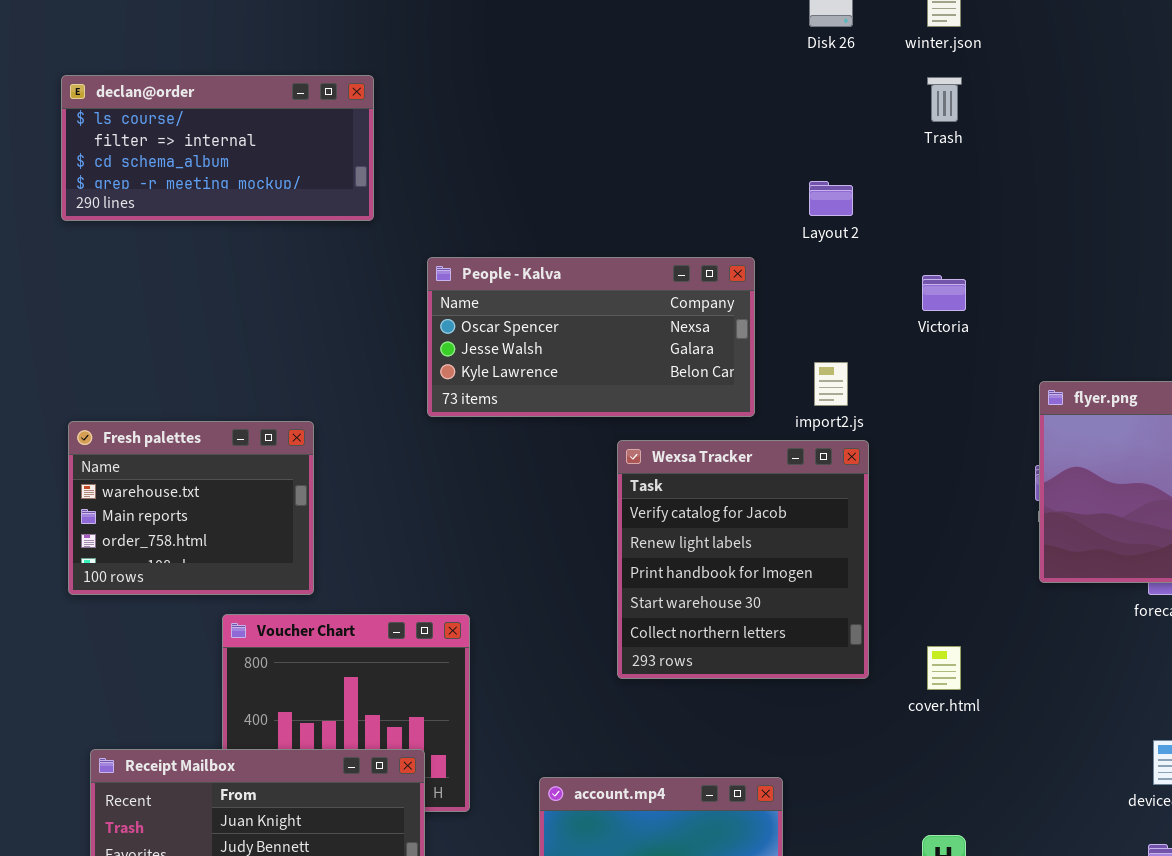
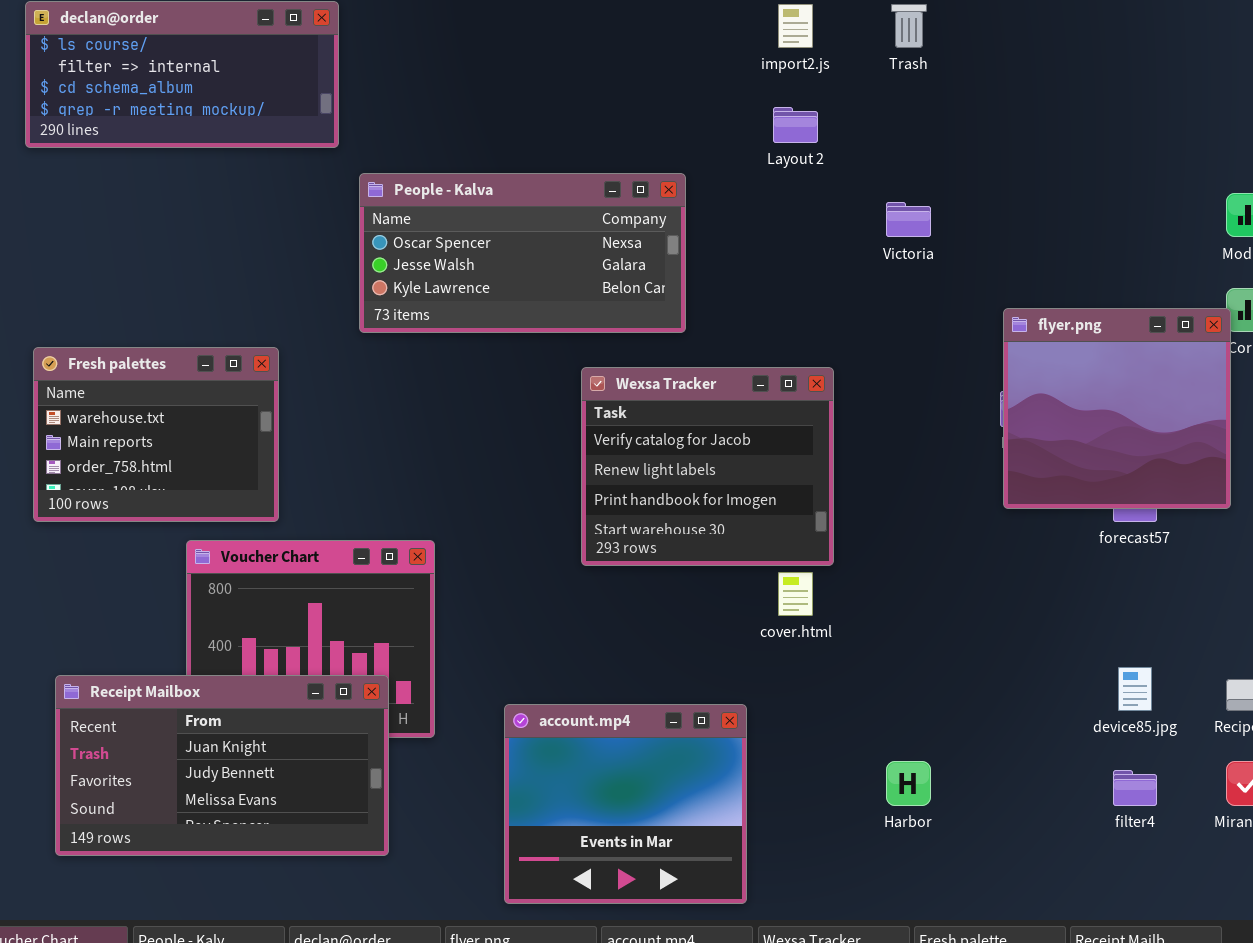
People - Kalva: [427,257,755,417] -> [359,173,686,333], moved
import2.js: [814,362,848,406] -> [778,4,813,48], moved
Wexsa Tracker: [617,440,869,679] -> [581,367,834,566], resized
cover.html: [927,646,961,690] -> [778,572,813,616], moved

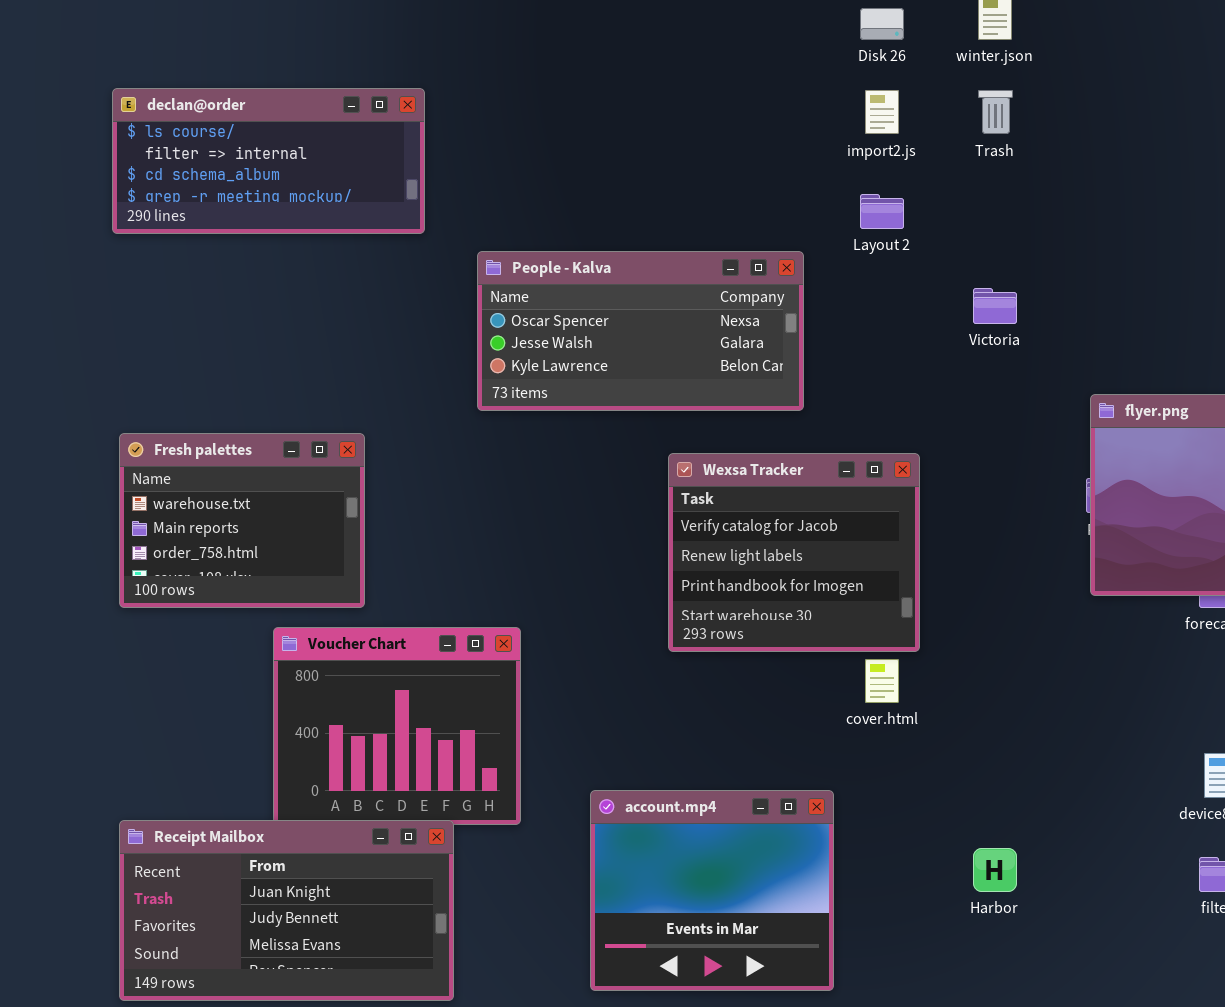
People - Kalva: [359,173,686,333] -> [477,251,804,411], moved
Receipt Mailbox: [55,675,389,856] -> [119,820,454,1001], moved

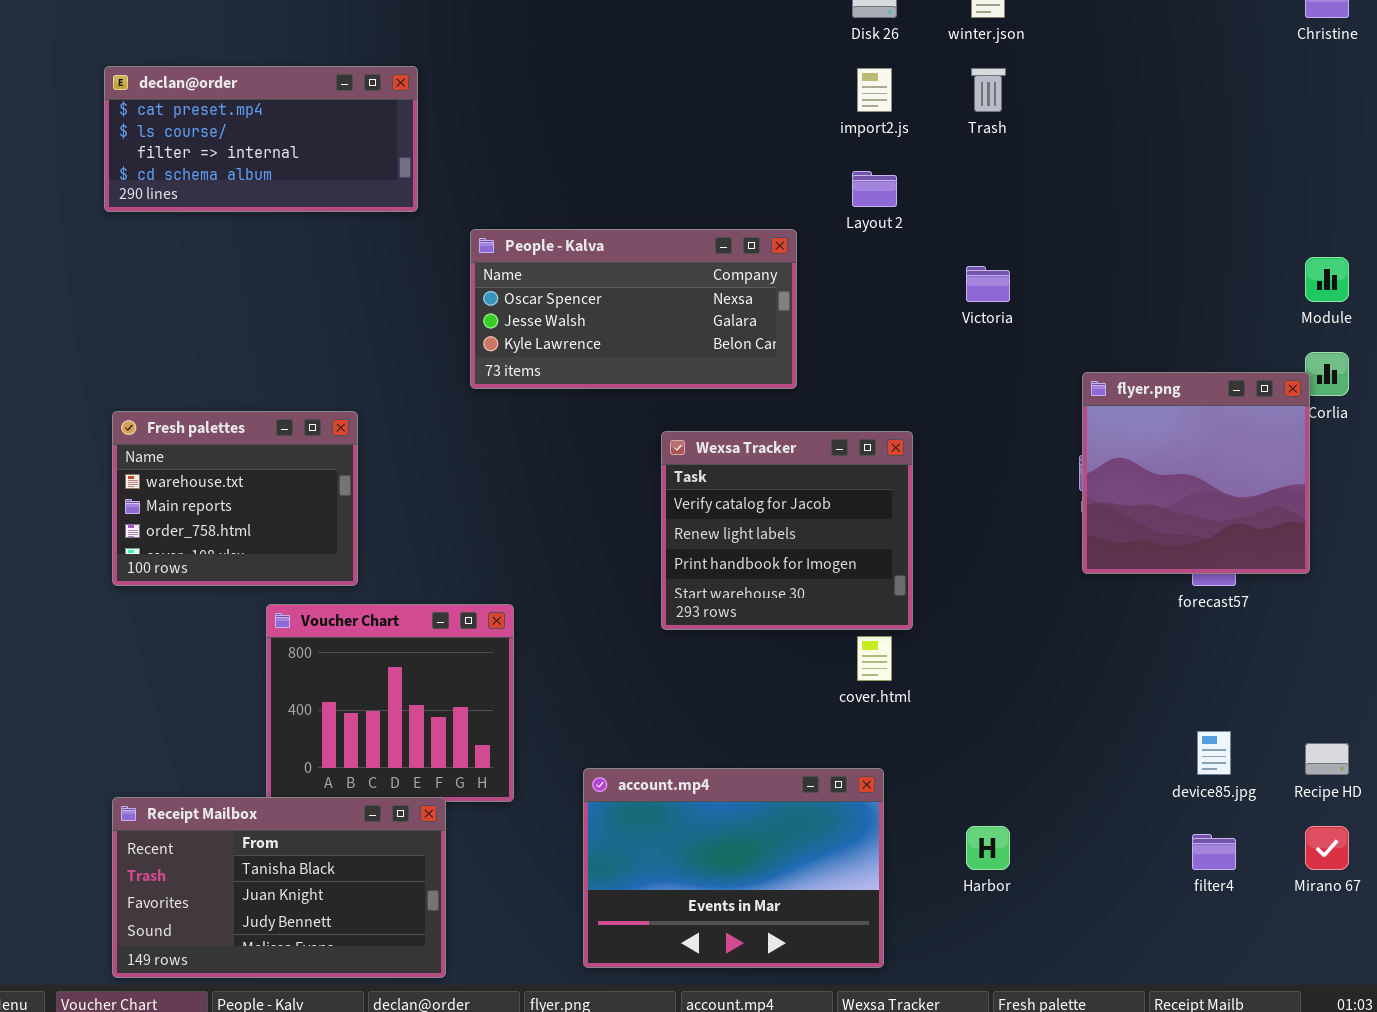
declan@order: [112,88,425,234] -> [104,66,418,212], scrolled up 1 row
account.mp4: [590,790,834,991] -> [583,768,884,968], resized
Receipt Mailbox: [119,820,454,1001] -> [112,797,446,978], scrolled up 1 row

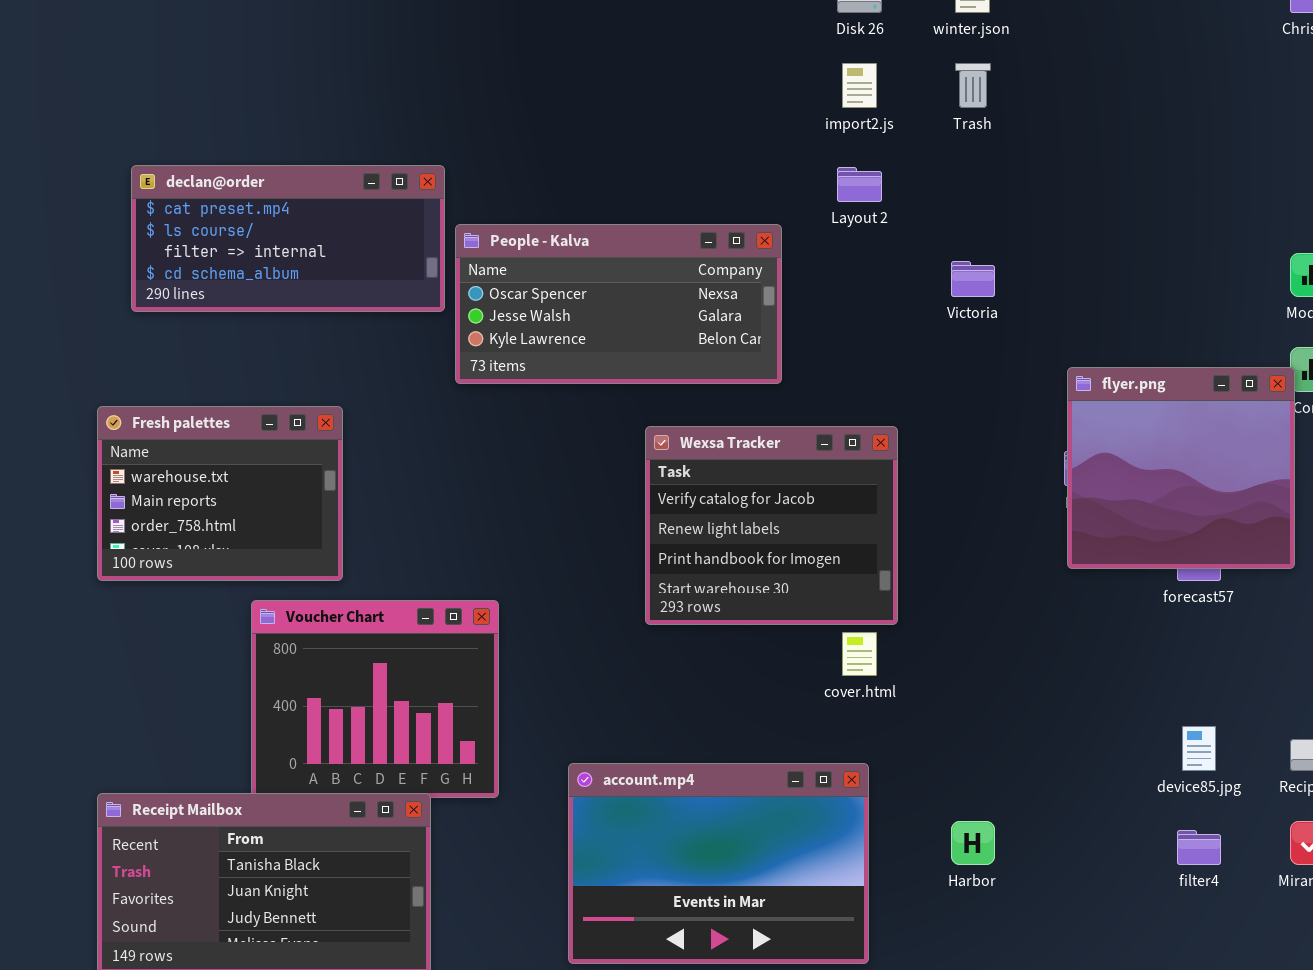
declan@order: [104,66,418,212] -> [131,165,445,312], moved

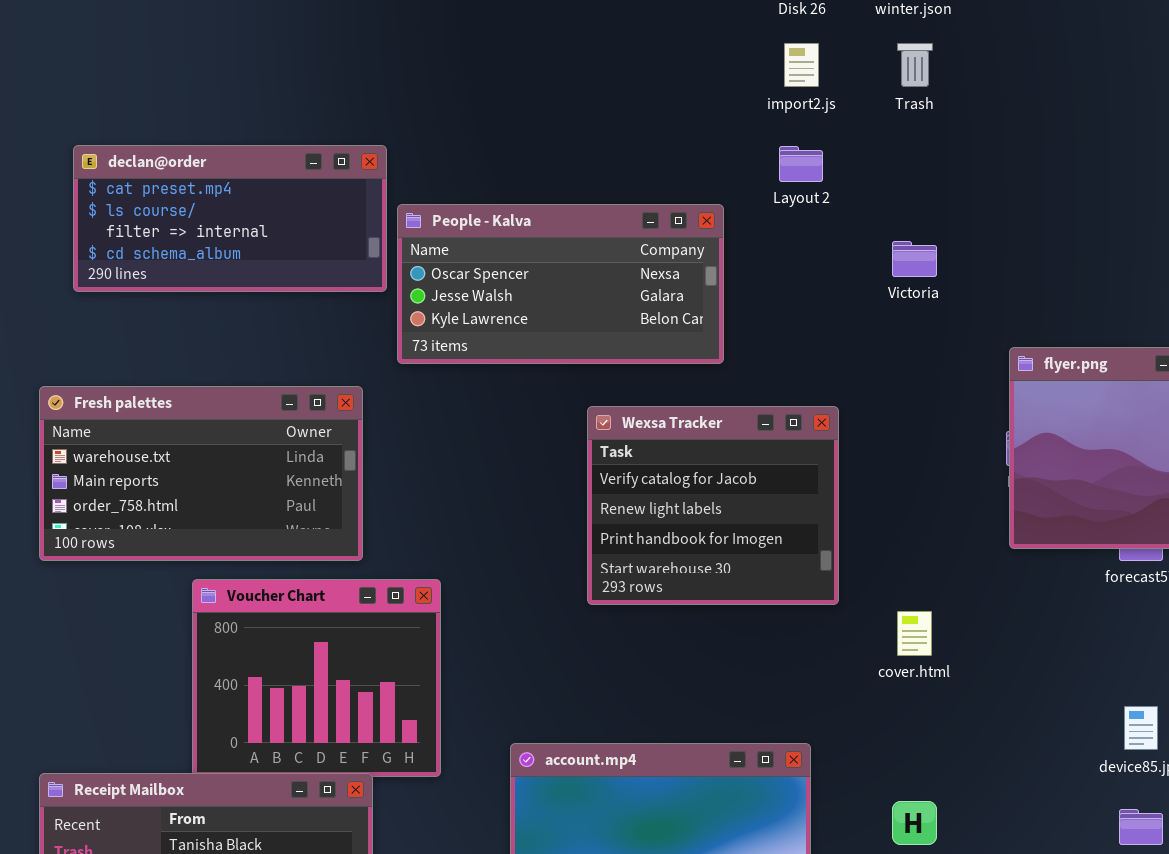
Fresh palettes: [97,406,343,581] -> [39,386,363,561], resized
cover.html: [842,632,877,676] -> [897,611,932,656], moved

